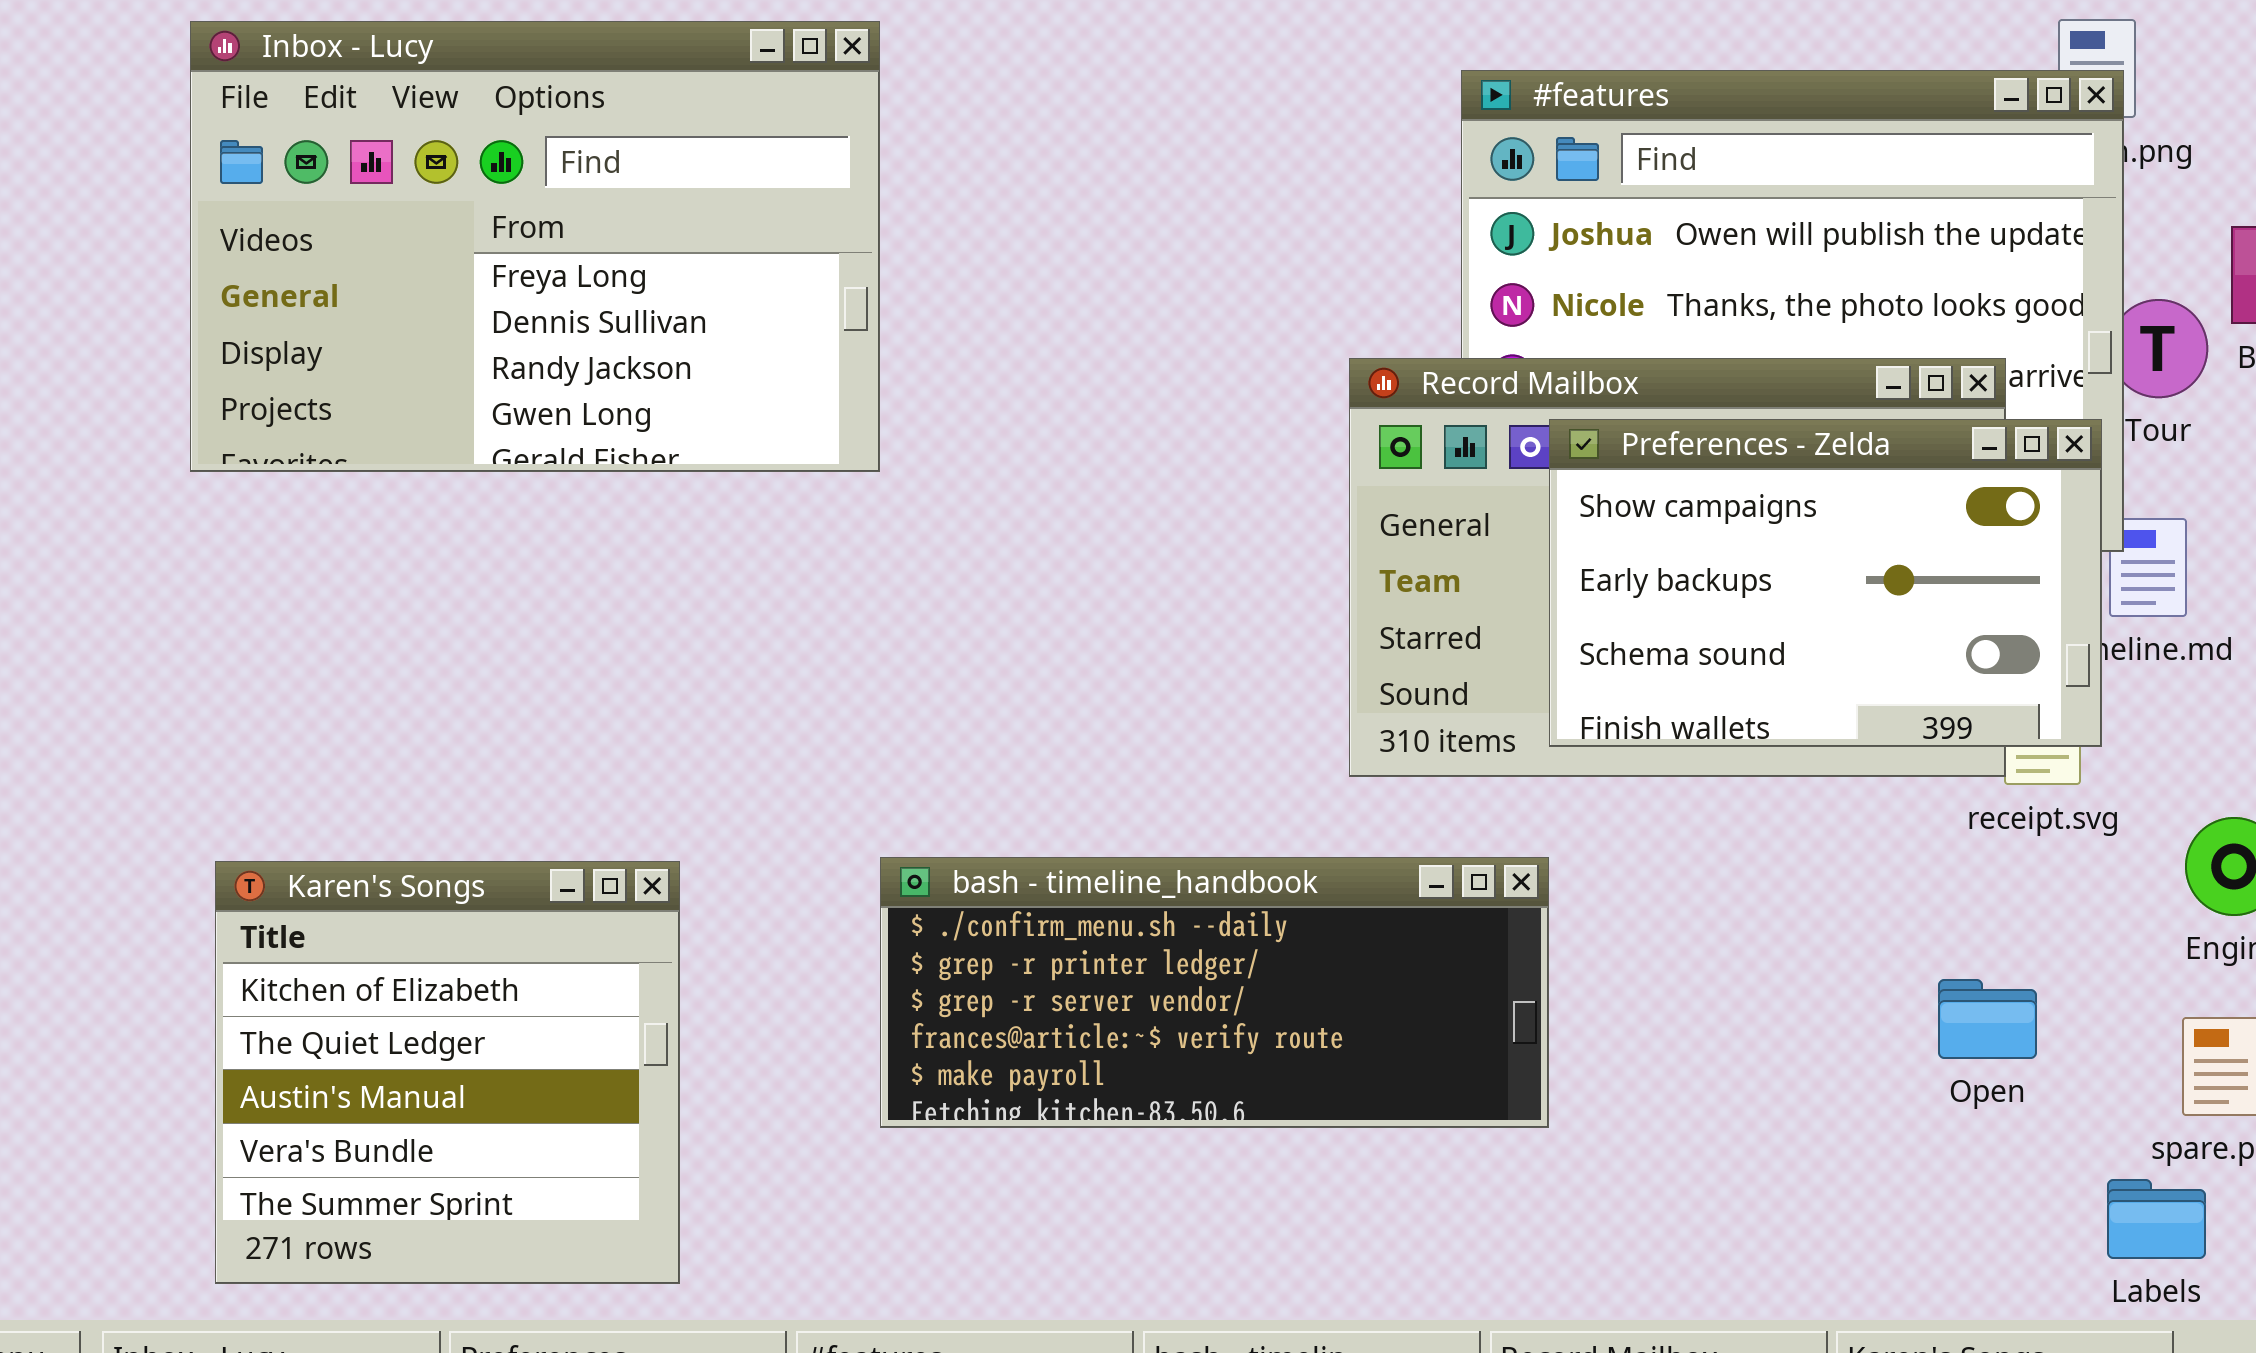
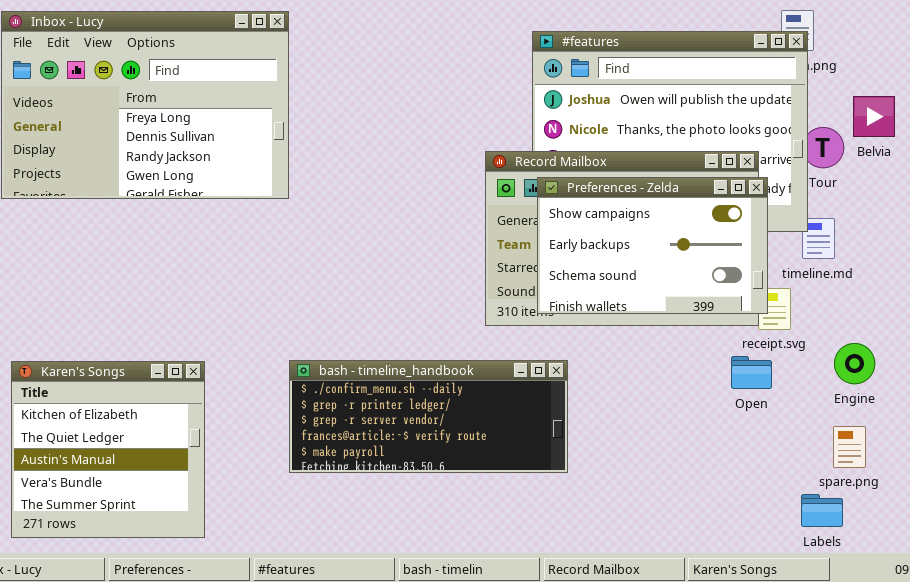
Preferences - Zelda: [1549,419,2102,747] -> [537,177,768,314], moved
Open: [1938,979,2037,1059] -> [731,356,772,389], moved

